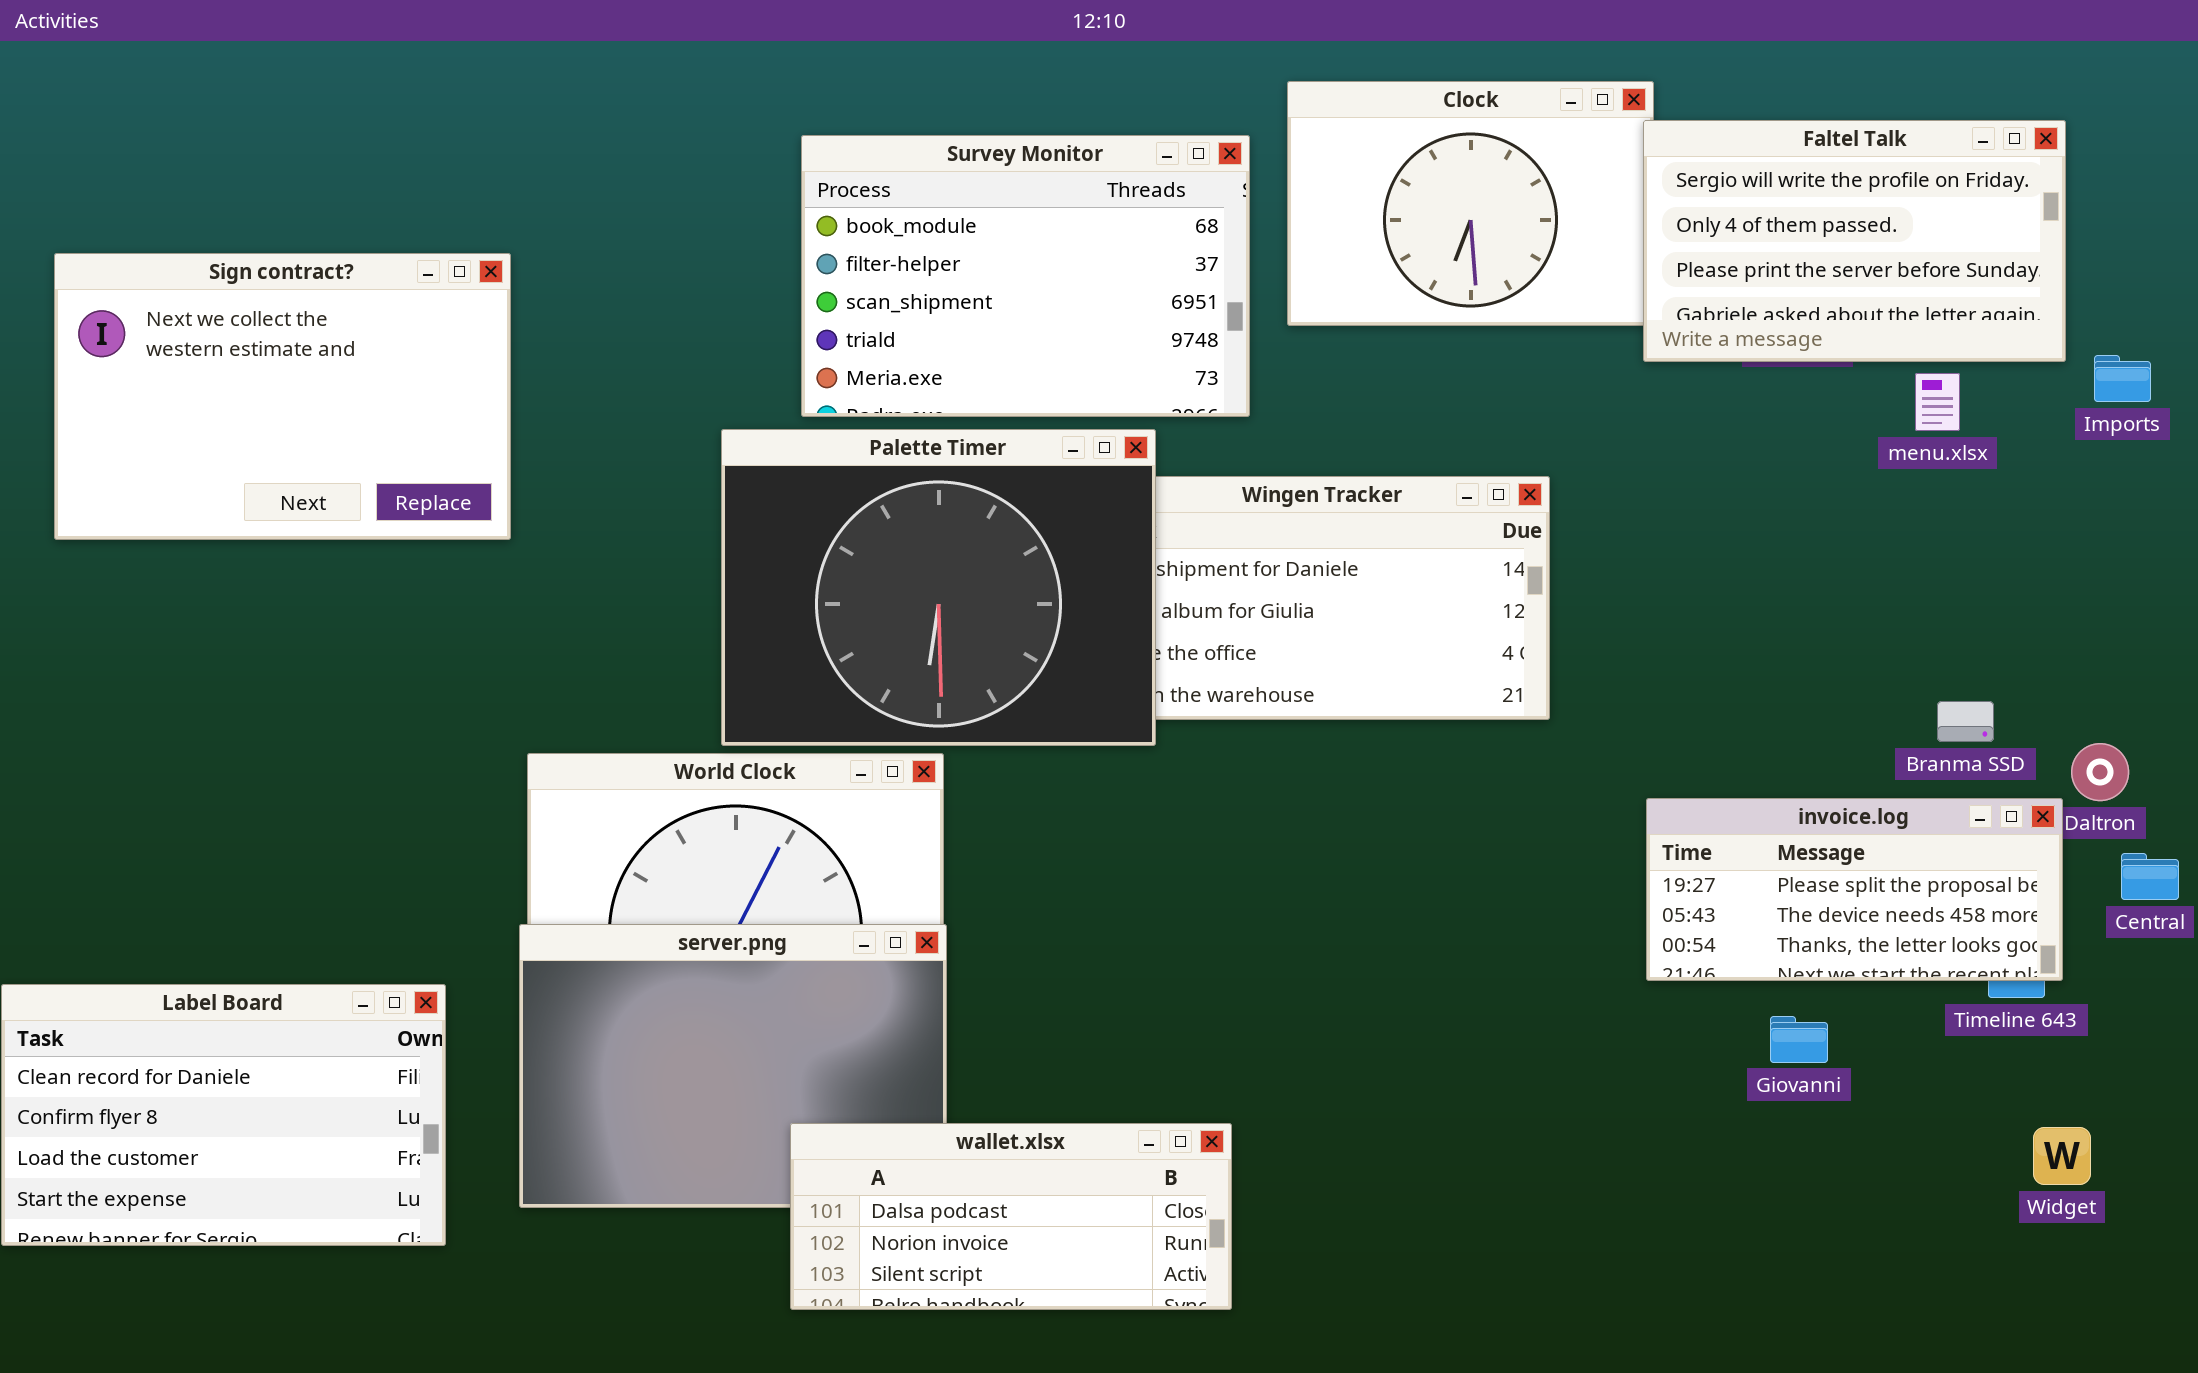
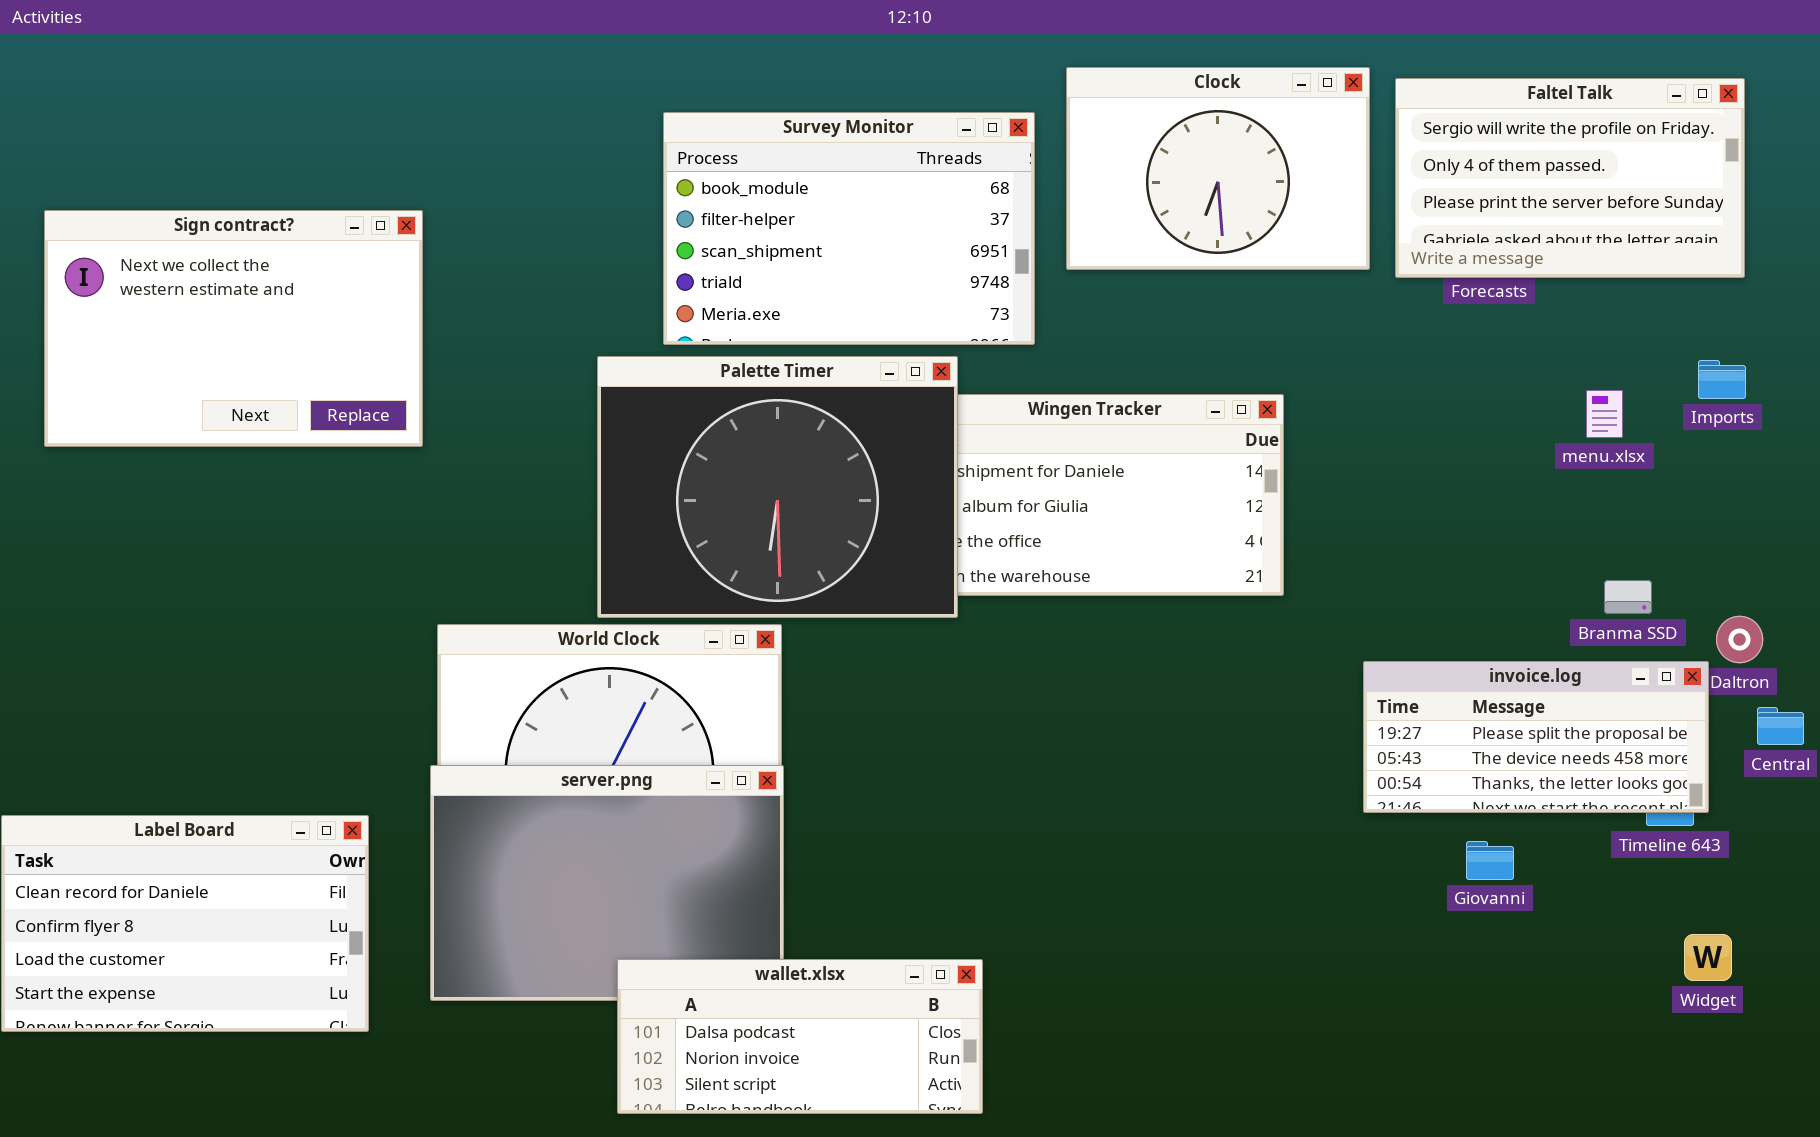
Faltel Talk: [1643,120,2066,362] -> [1395,78,1745,278], moved
Imports: [2094,355,2151,402] -> [1698,360,1746,399], moved
menu.xlsx: [1915,373,1960,431] -> [1586,390,1623,438], moved
wallet.xlsx: [790,1123,1232,1310] -> [617,959,983,1114], moved

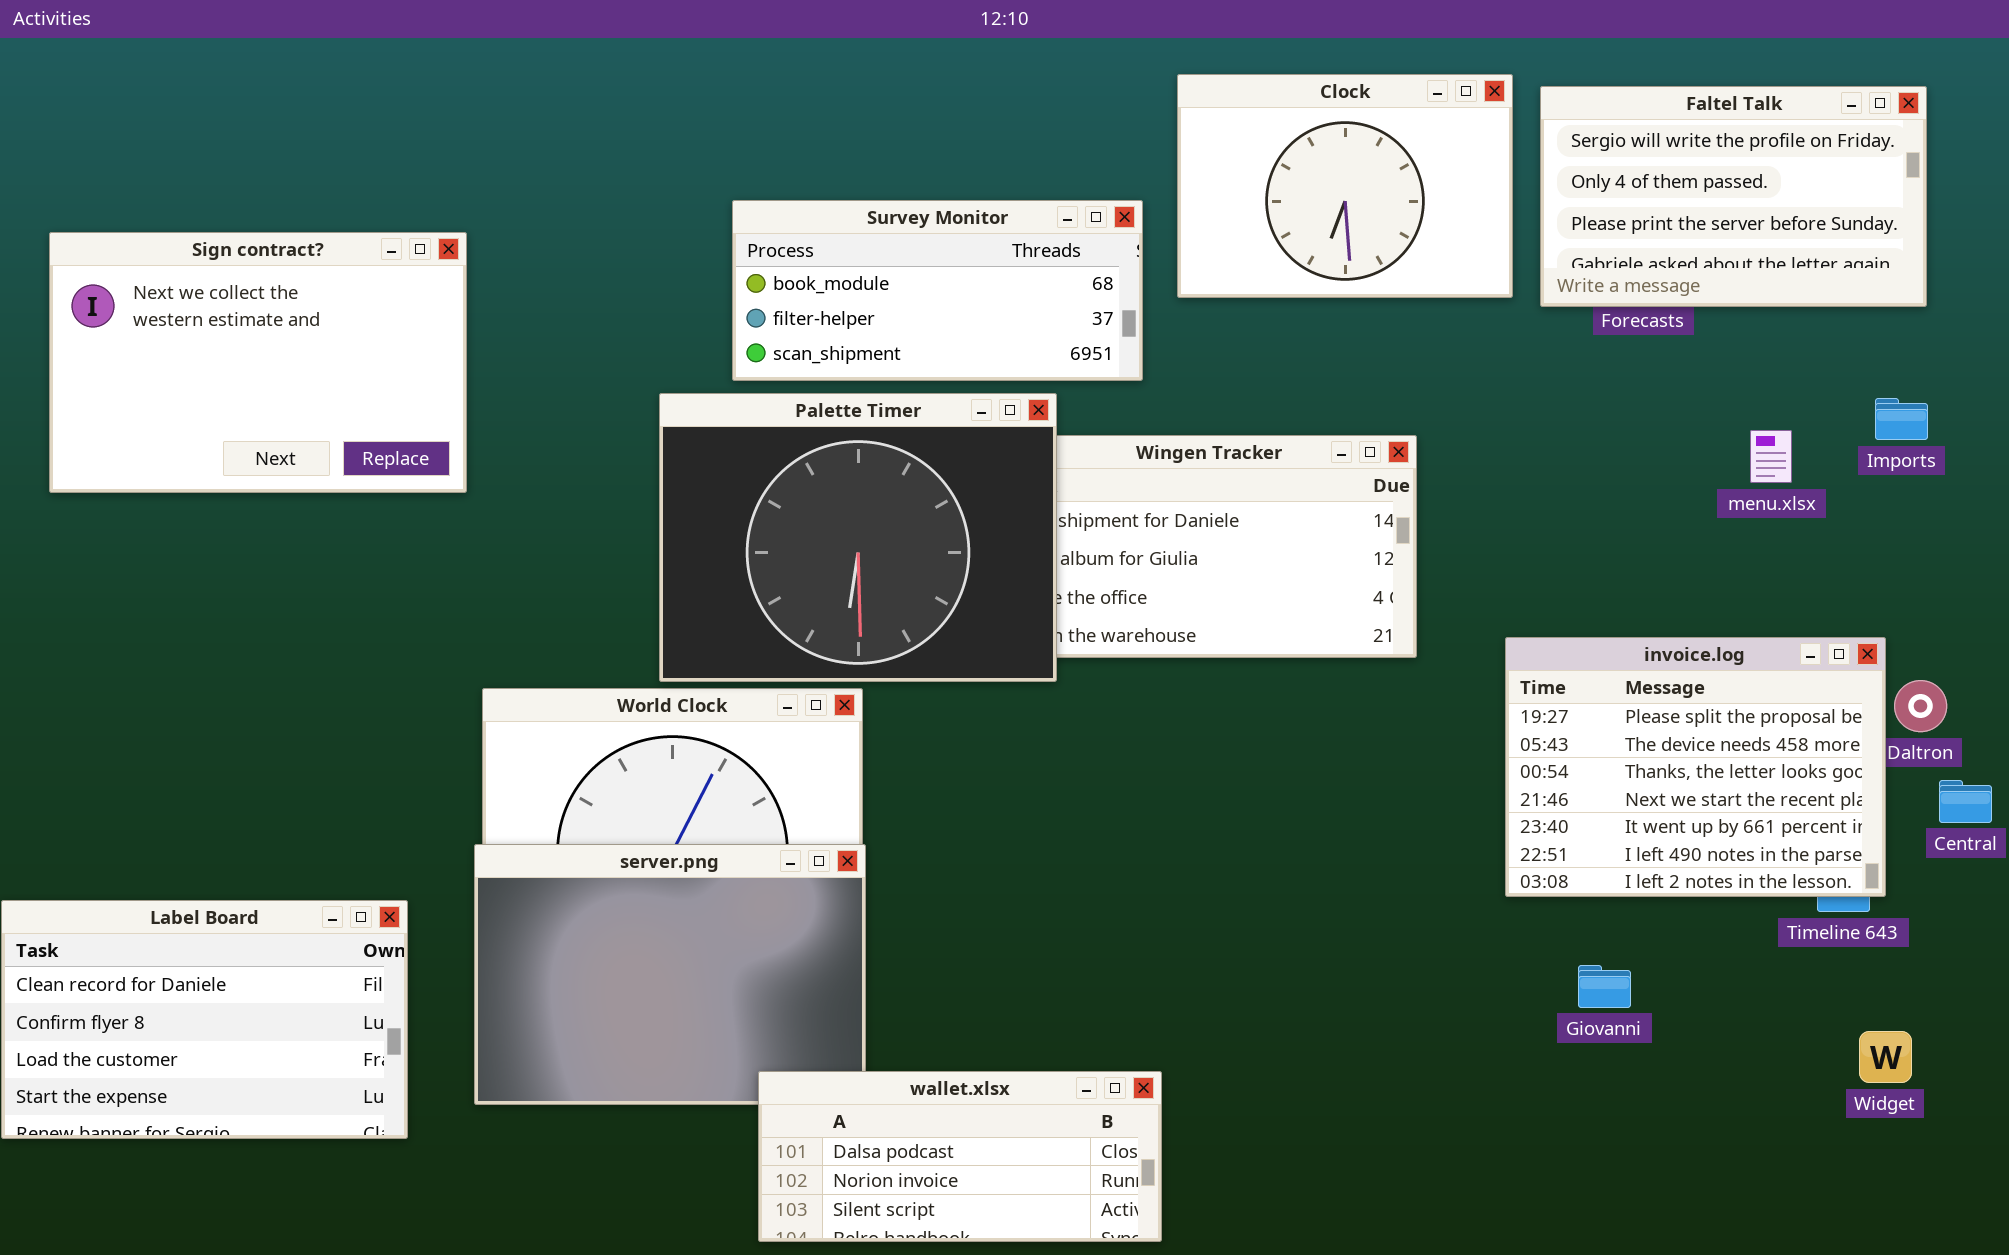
Survey Monitor: [663,112,1035,345] -> [732,200,1143,381], resized
invoice.log: [1363,661,1709,813] -> [1505,637,1886,897], resized
Giovanni: [1466,841,1514,880] -> [1578,965,1631,1008], moved
wallet.xlsx: [617,959,983,1114] -> [758,1071,1162,1242], moved

